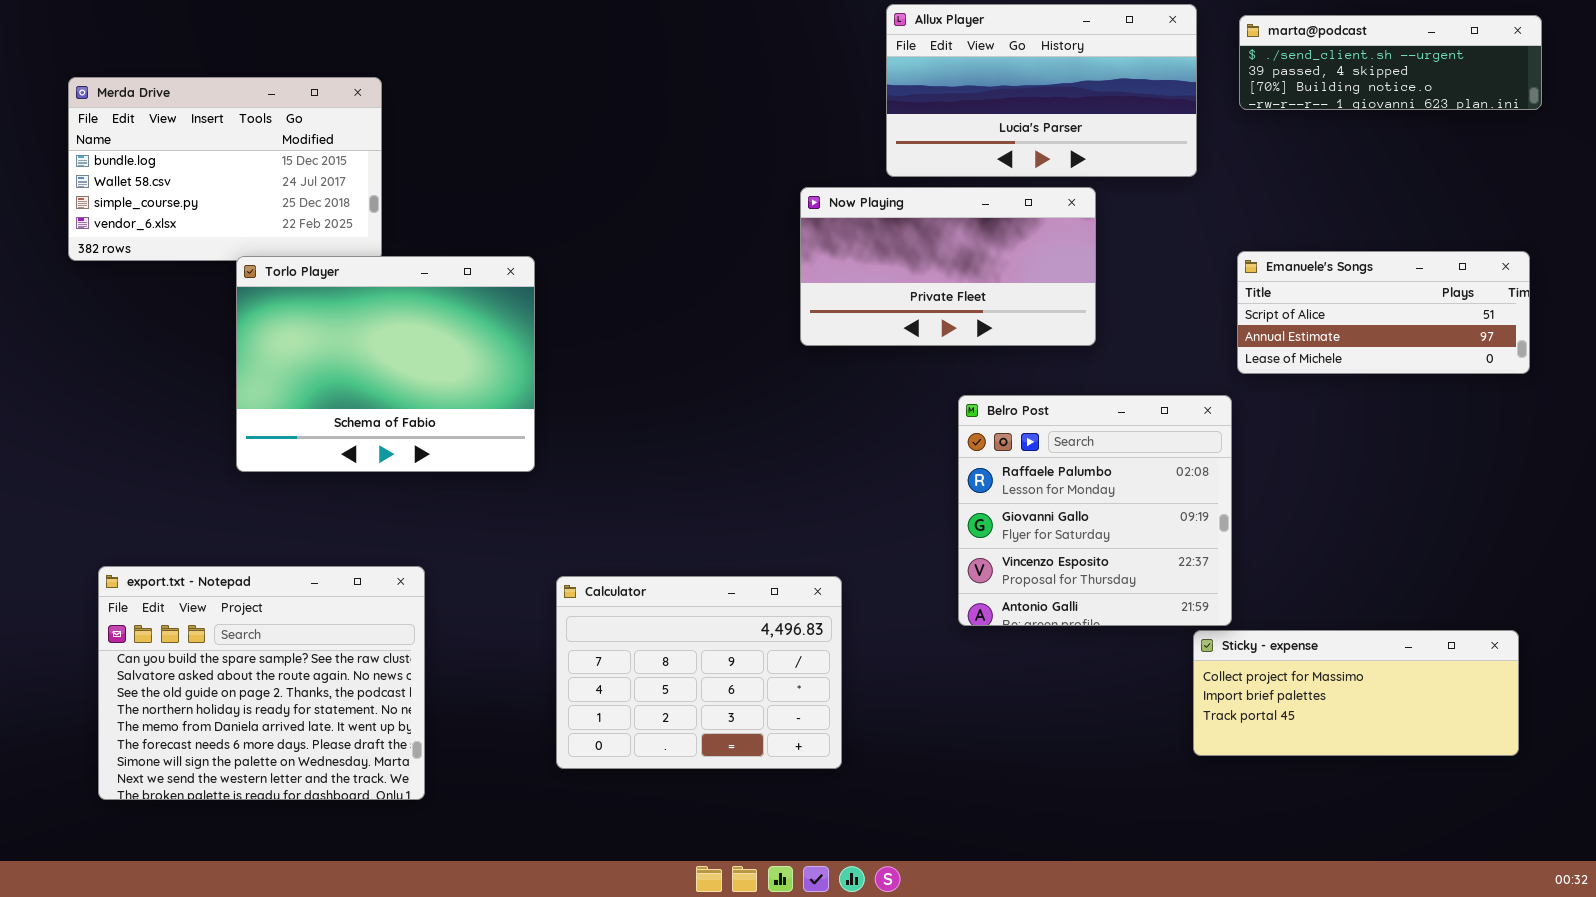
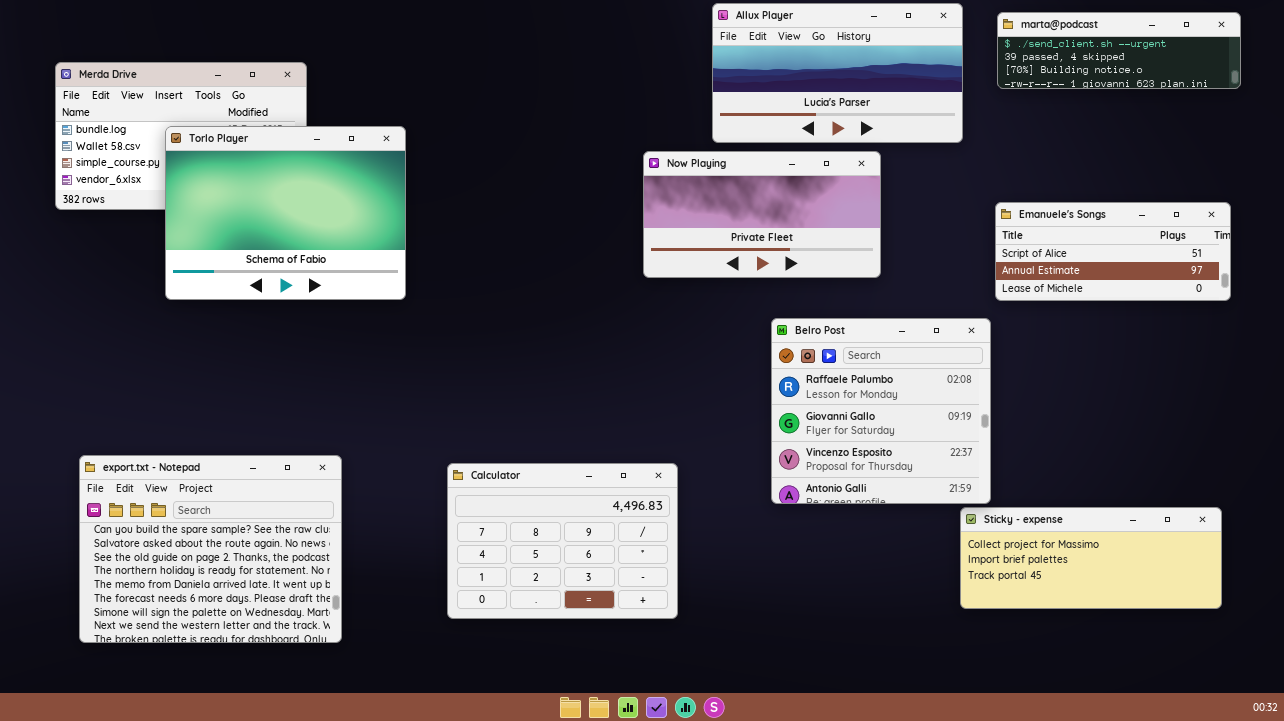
Torlo Player: [236,256,535,472] -> [165,126,406,300], moved

